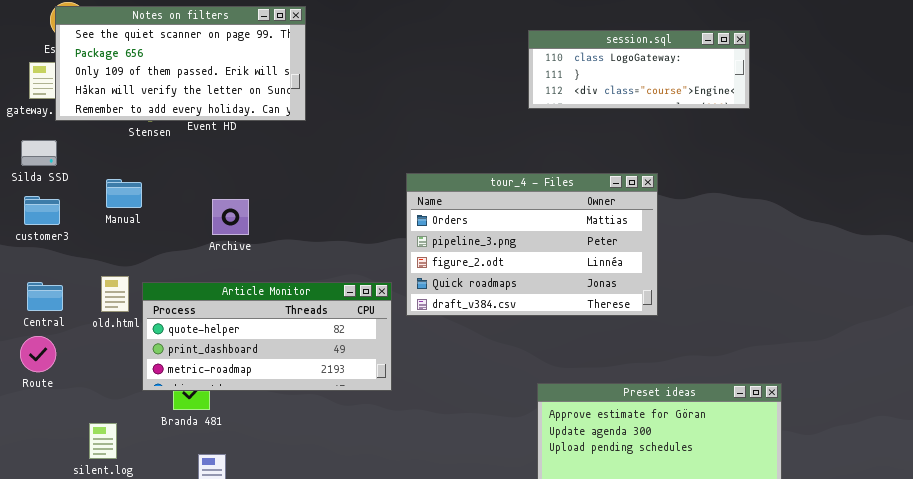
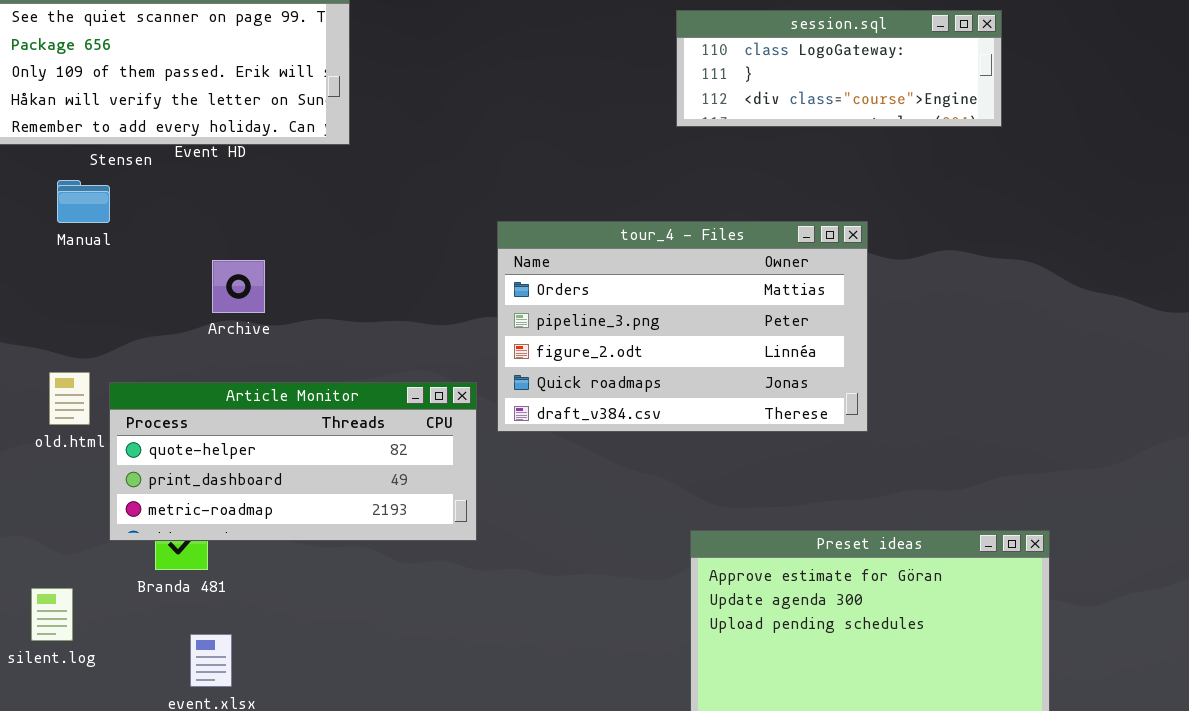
Manual: [106,179,142,208] -> [57,180,110,223], moved

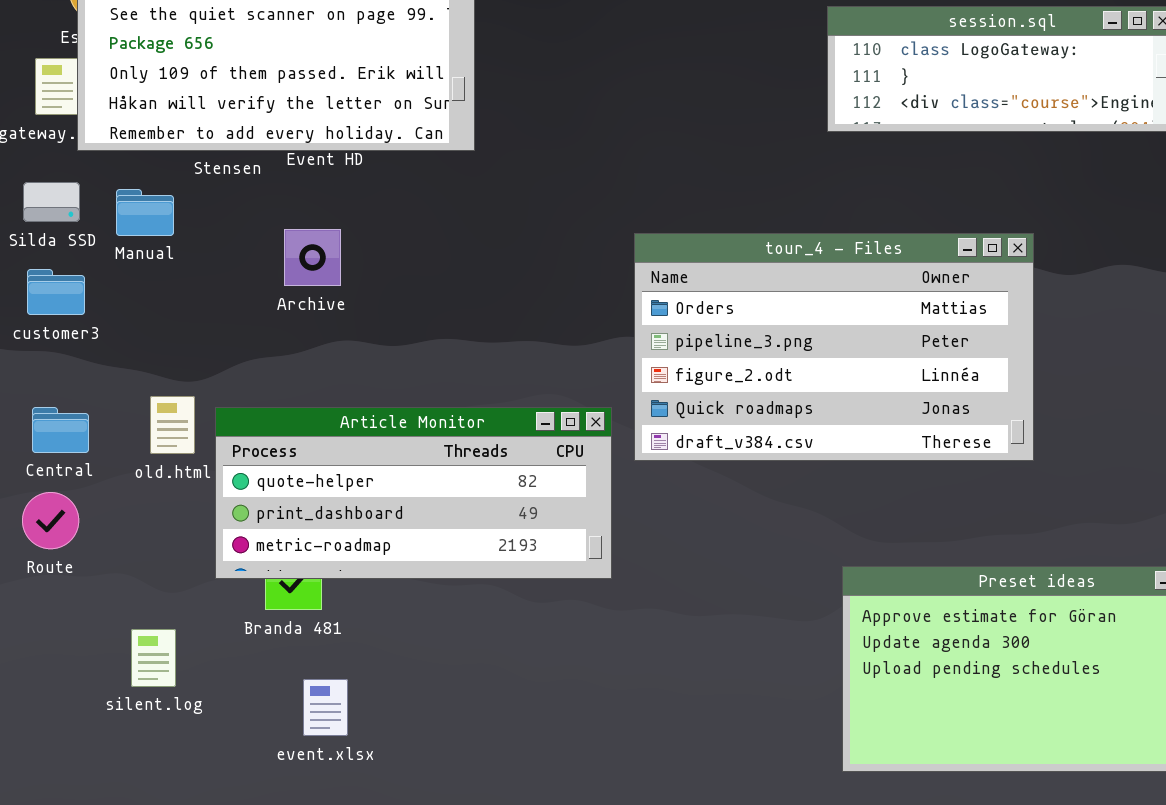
Manual: [57,180,110,223] -> [116,189,174,236], moved
Archive: [212,260,265,313] -> [284,229,341,286], moved

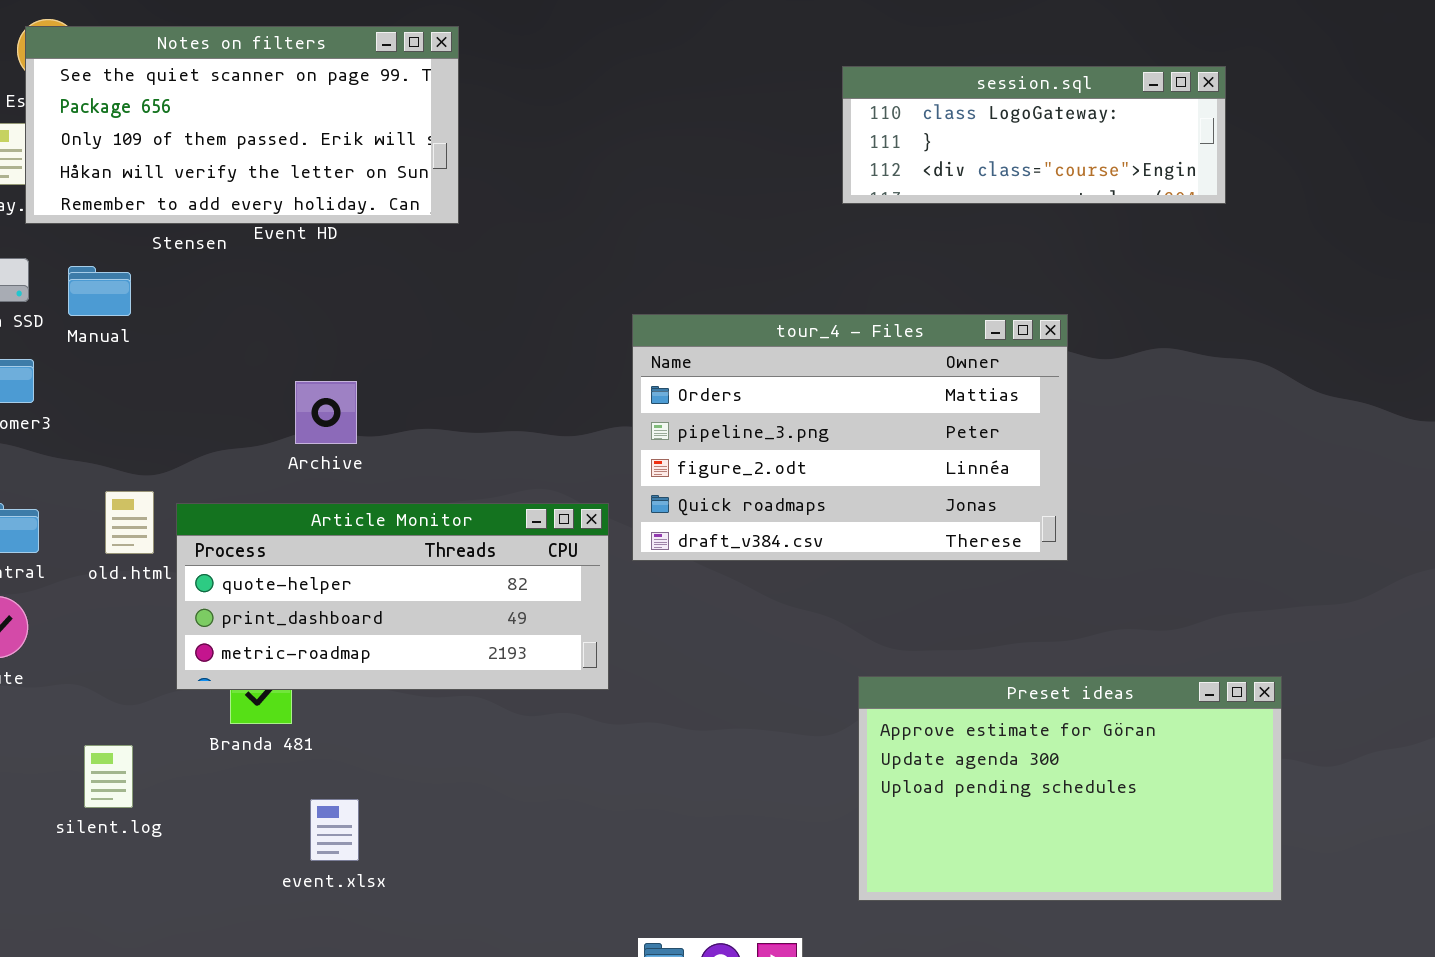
Archive: [284,229,341,286] -> [295,381,357,444], moved
event.xlsx: [303,679,348,736] -> [310,799,359,861], moved

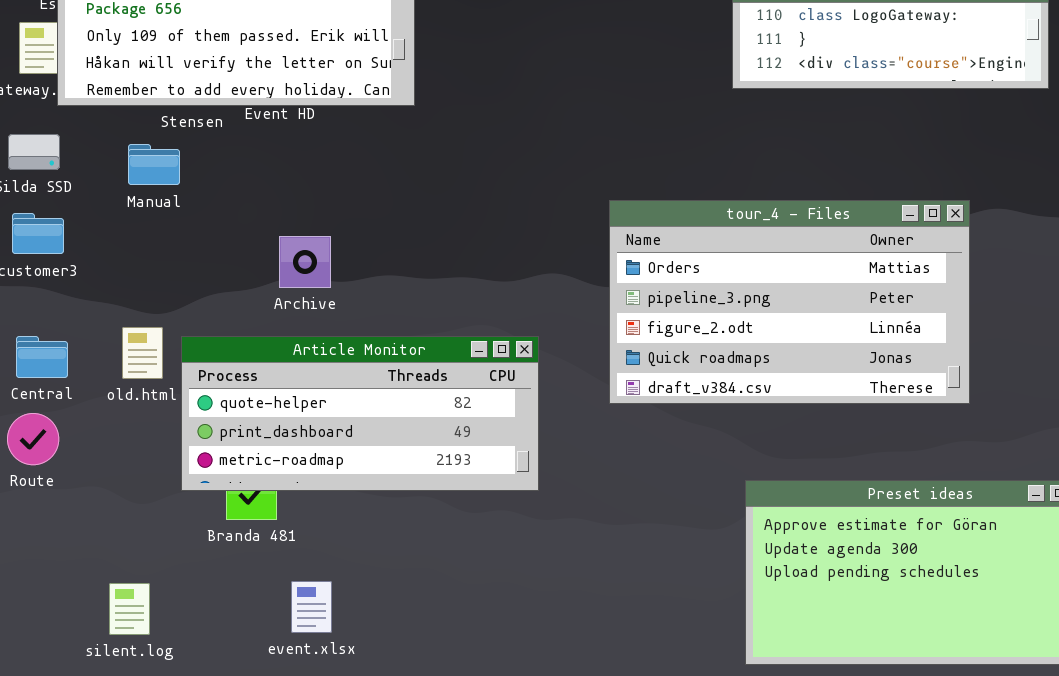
Manual: [68,266,131,316] -> [128,144,180,185], moved
tour_4 - Files: [632,314,1068,561] -> [609,200,970,404], moved
silent.log: [84,745,133,808] -> [109,583,150,635], moved

